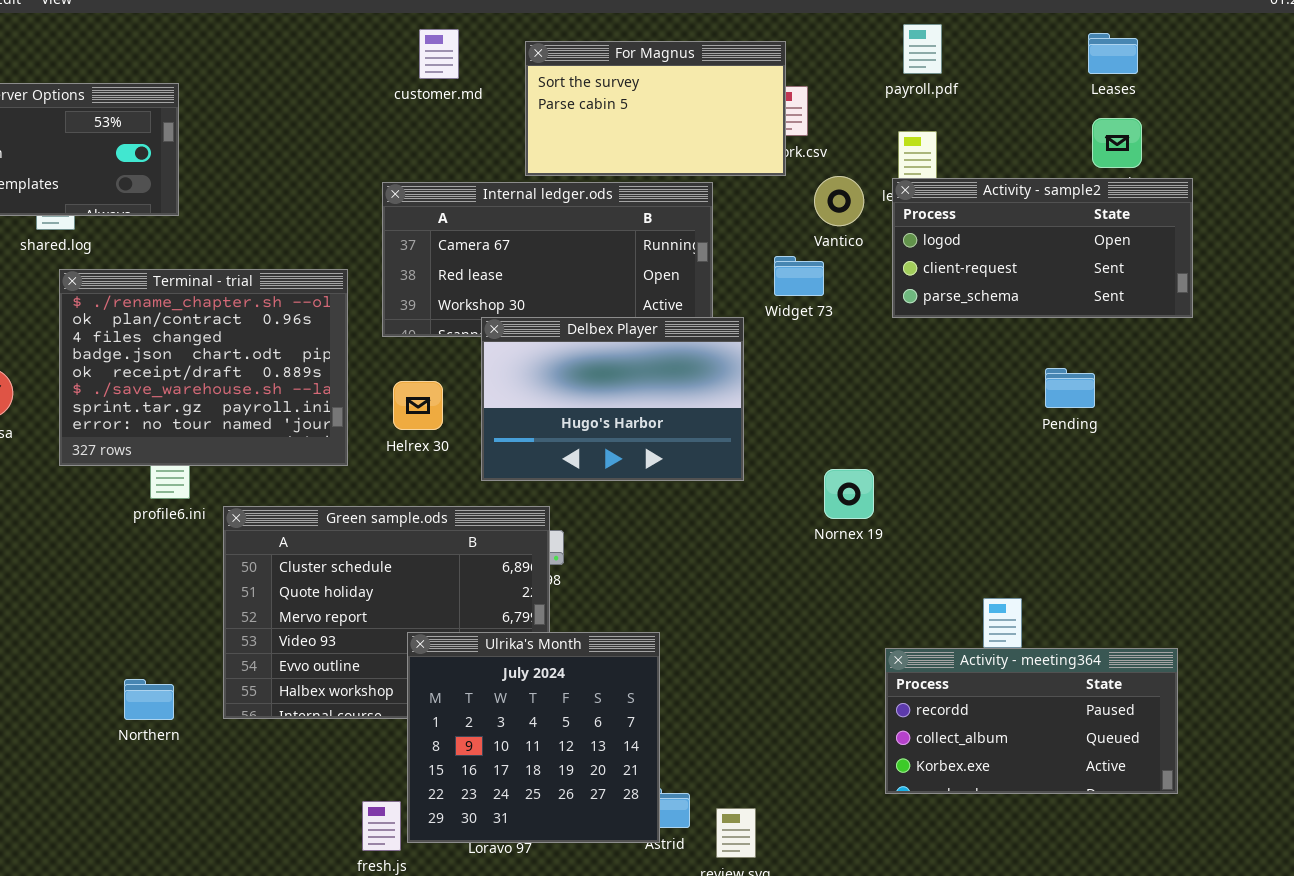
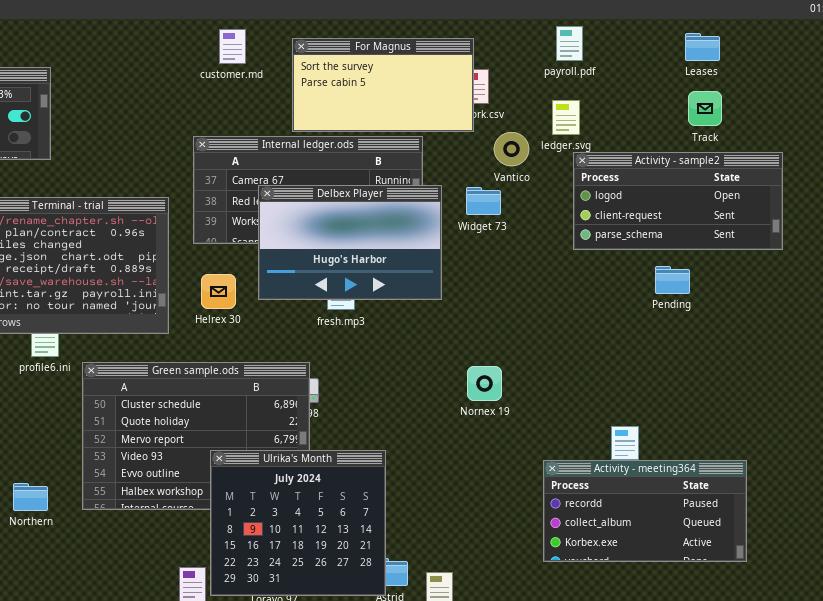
Activity - sample2: [892,178,1193,318] -> [573,152,783,250], moved
Delbex Player: [481,317,744,481] -> [258,185,442,300], moved
Nornex 19: [824,469,874,519] -> [467,366,502,401], moved

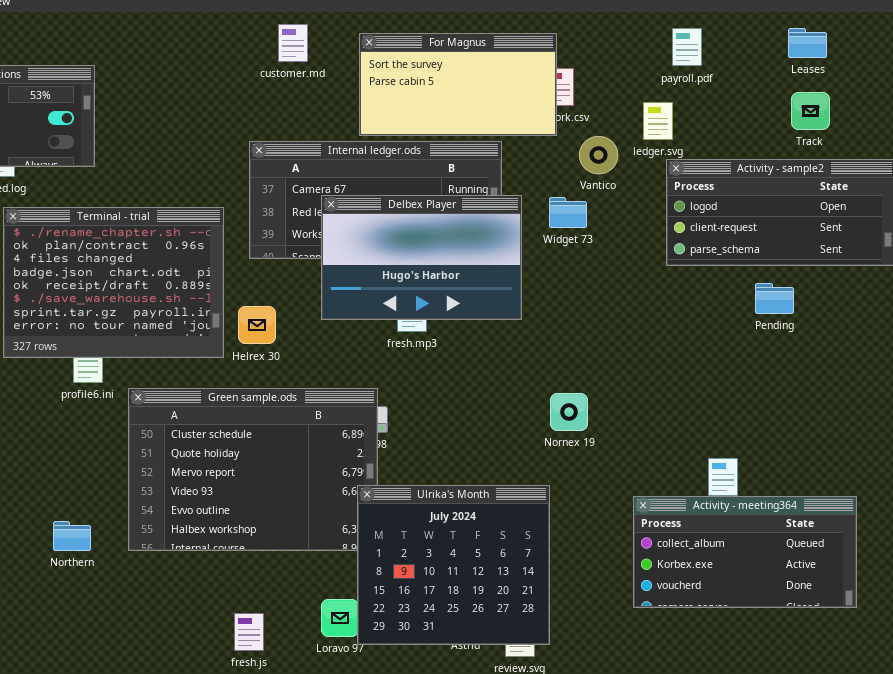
payroll.pdf: [556,26,583,61] -> [672,28,702,66], moved
Helrex 30: [201,274,236,309] -> [238,306,276,344], moved
Ulrika's Month: [210,450,386,596] -> [357,485,550,645], moved
Activity - meeting364: [543,460,747,562] -> [633,496,857,608], scrolled down 1 row

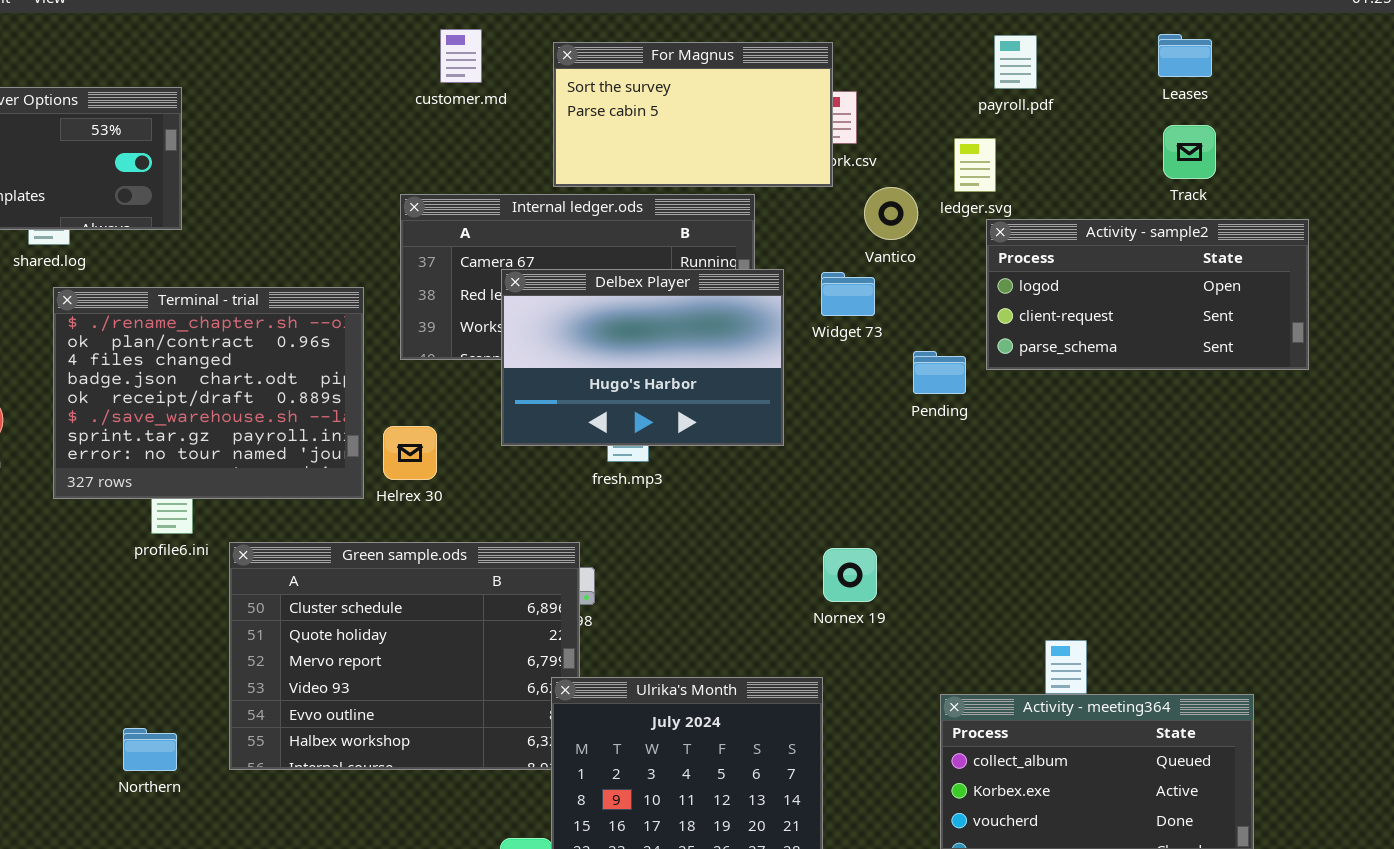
Pending: [755,283,794,314] -> [913,351,966,394], moved

